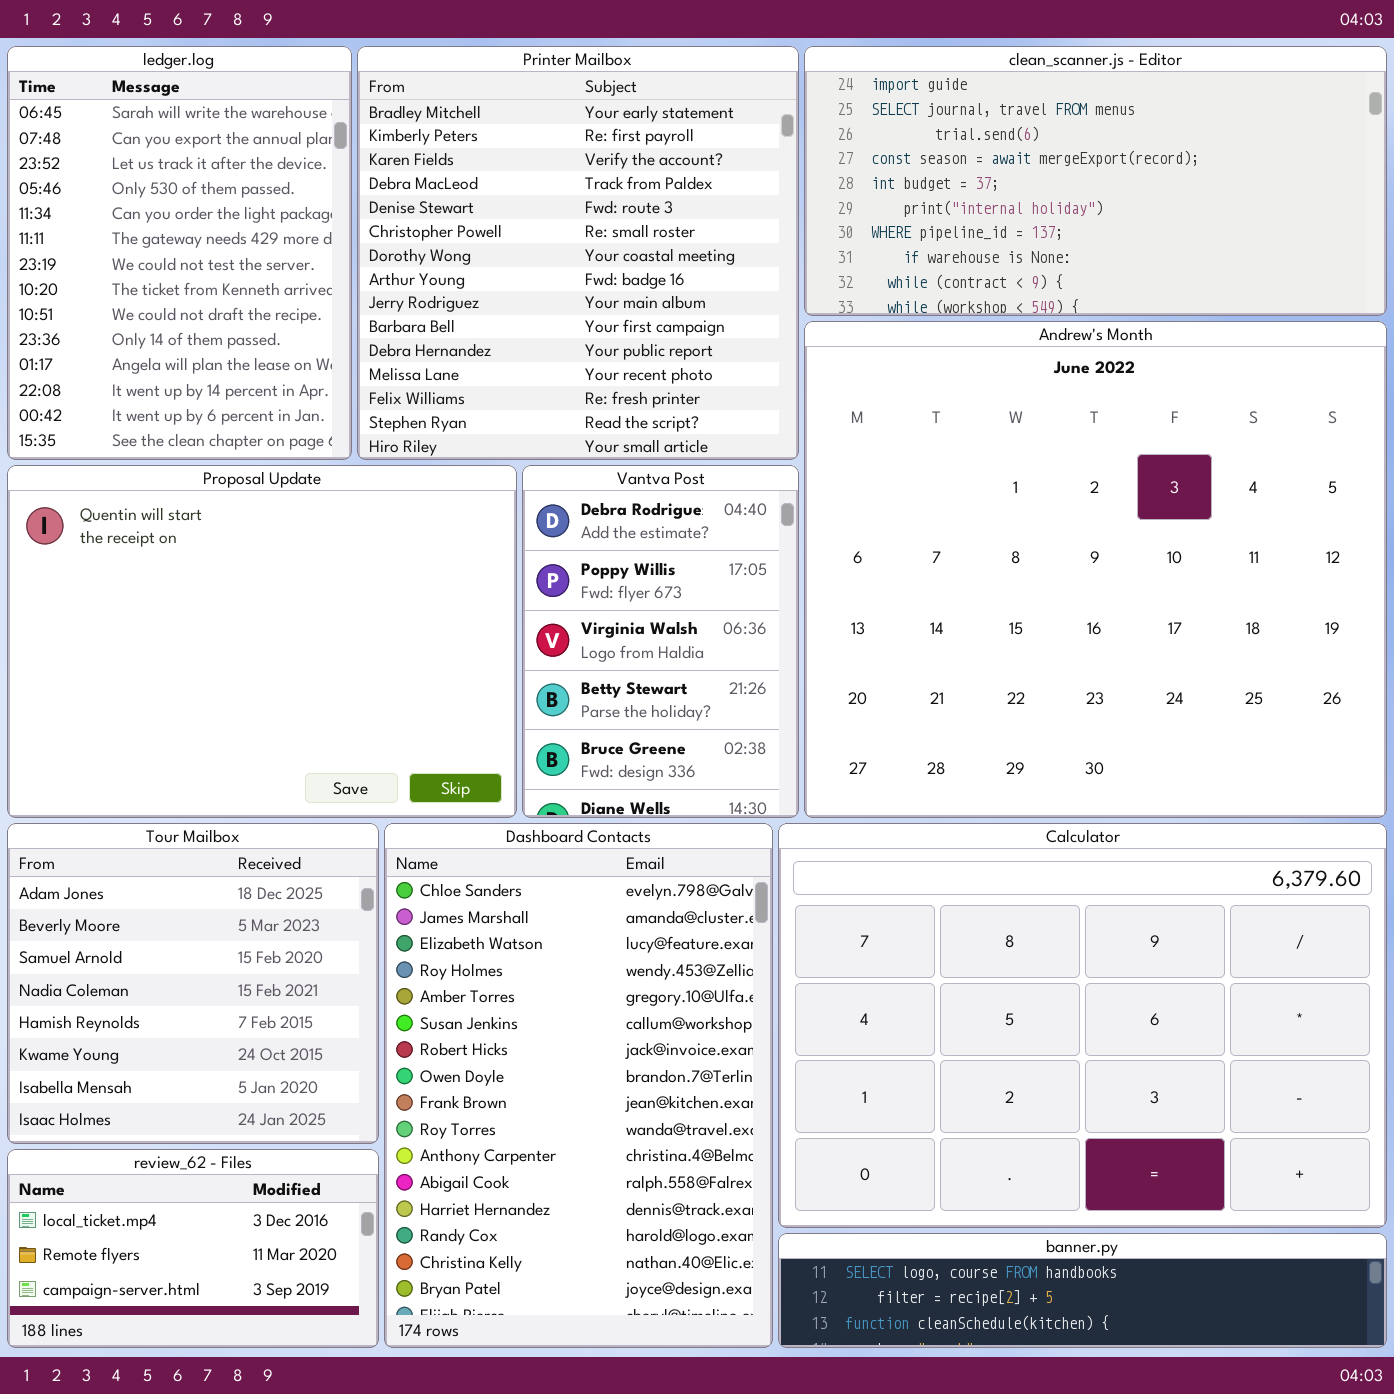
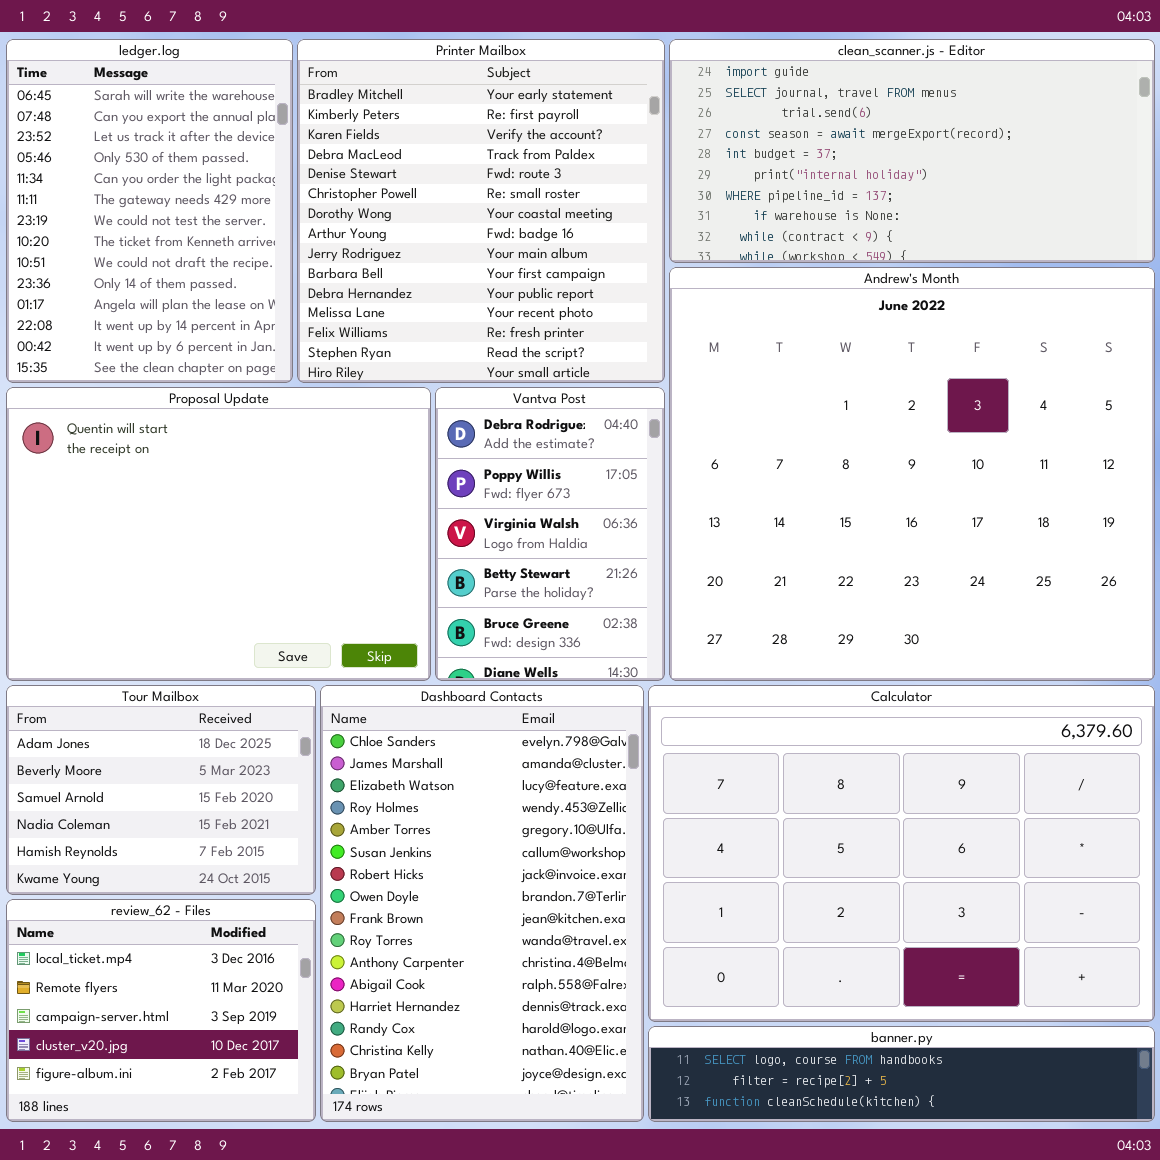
Tour Mailbox: [7,823,379,1144] -> [6,685,316,895], resized
review_62 - Files: [7,1149,379,1348] -> [6,899,316,1122], resized

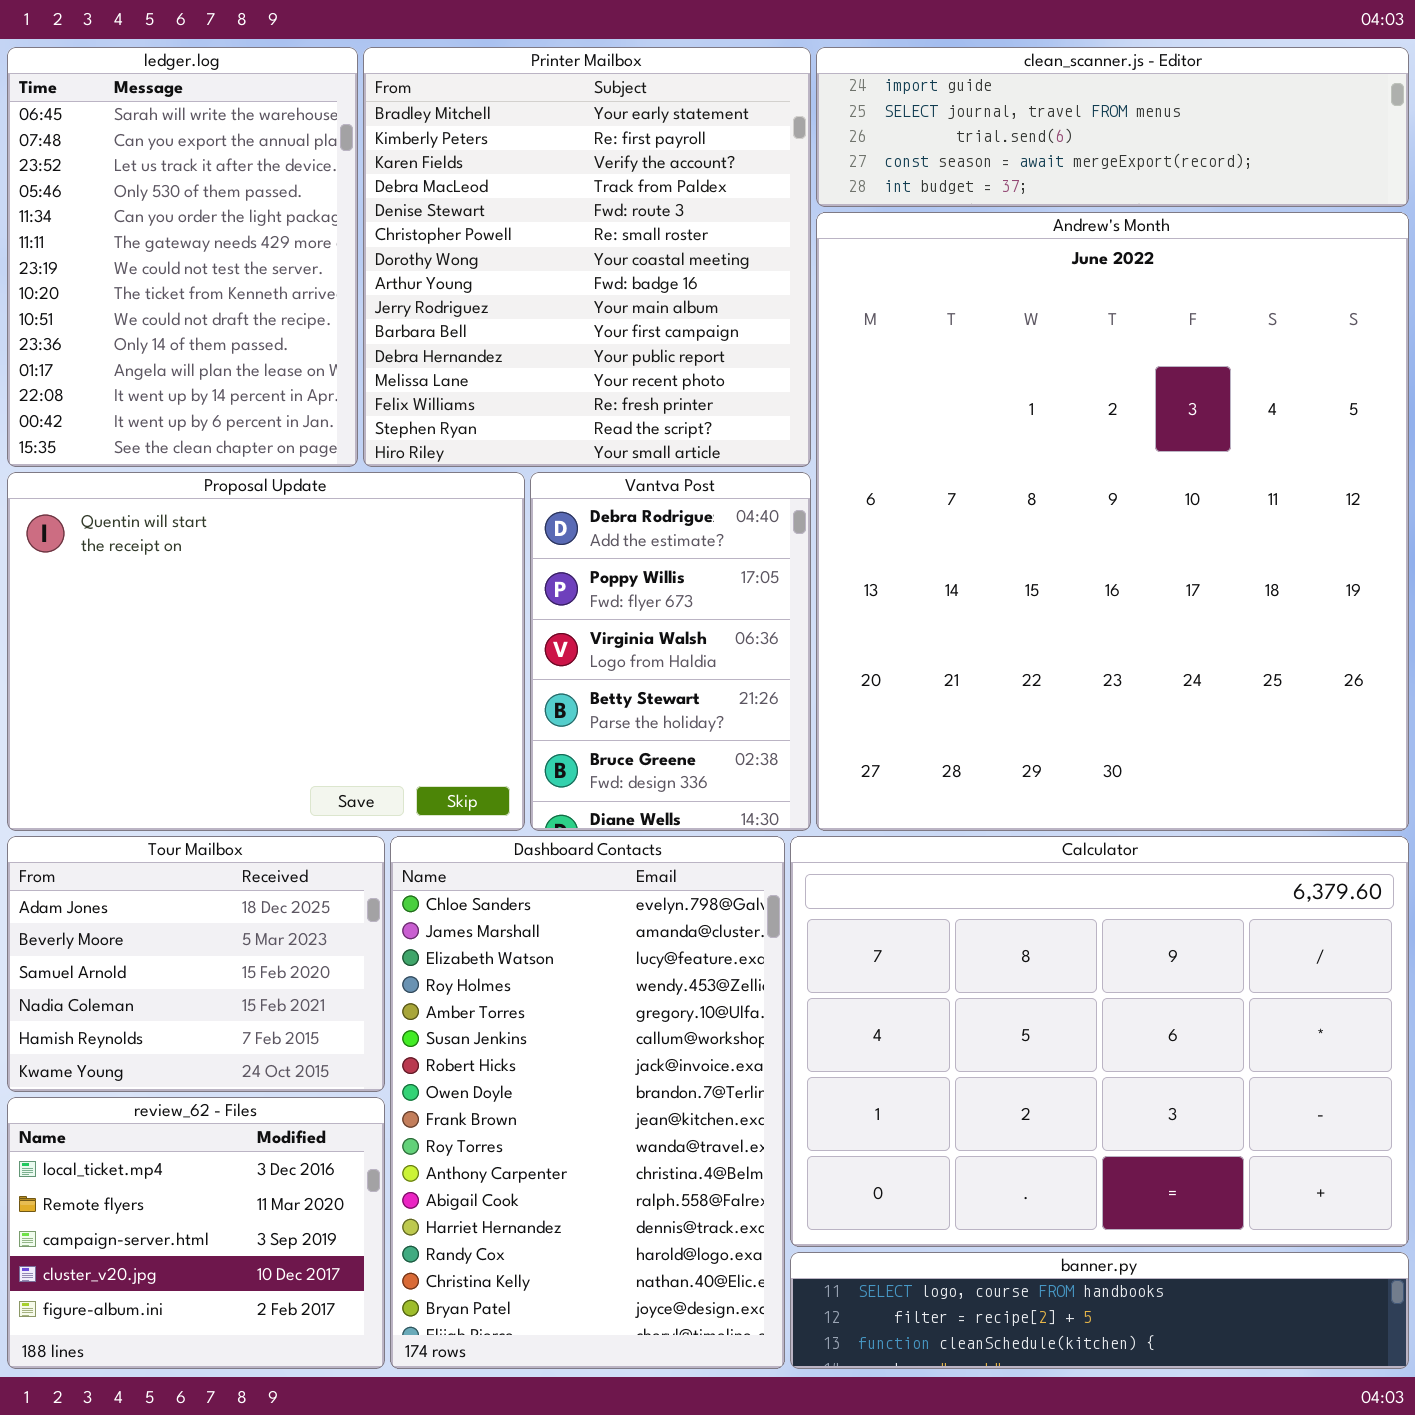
clean_scanner.js - Editor: [669,39,1155,263] -> [816,47,1409,207], resized
Andrew's Month: [669,267,1155,681] -> [816,212,1409,831], resized

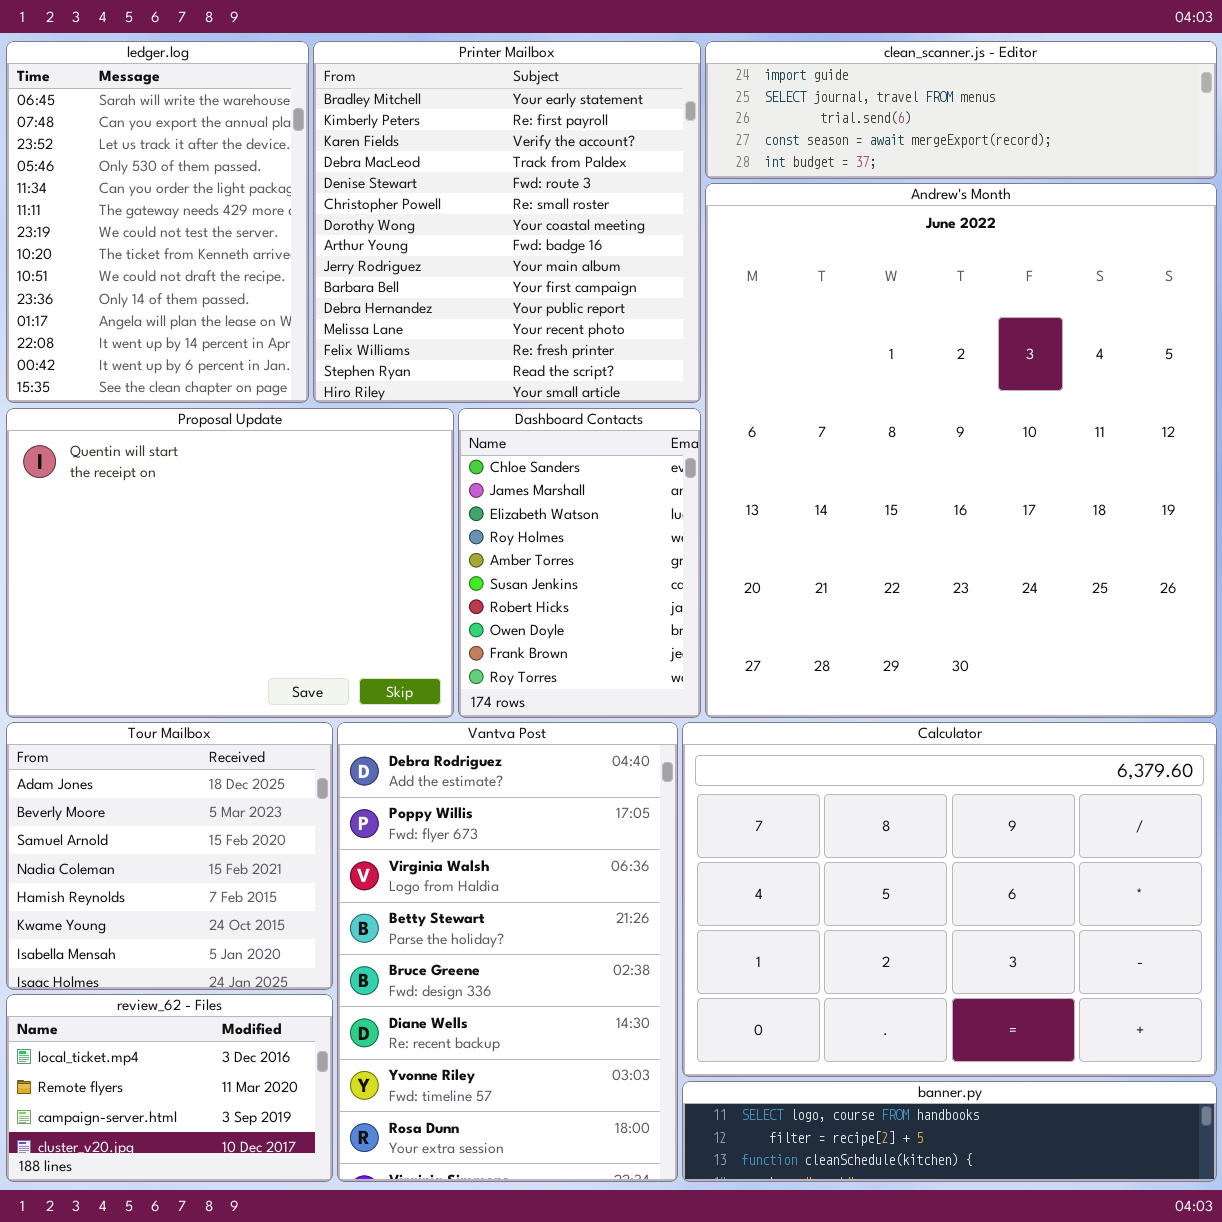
Vantva Post: [530,472,811,831] -> [337,722,678,1182], moved, resized
Tour Mailbox: [7,836,385,1092] -> [6,722,333,990], resized
Dashboard Contacts: [390,836,785,1369] -> [458,408,701,718], moved, resized
review_62 - Files: [7,1097,385,1369] -> [6,994,333,1182], resized

